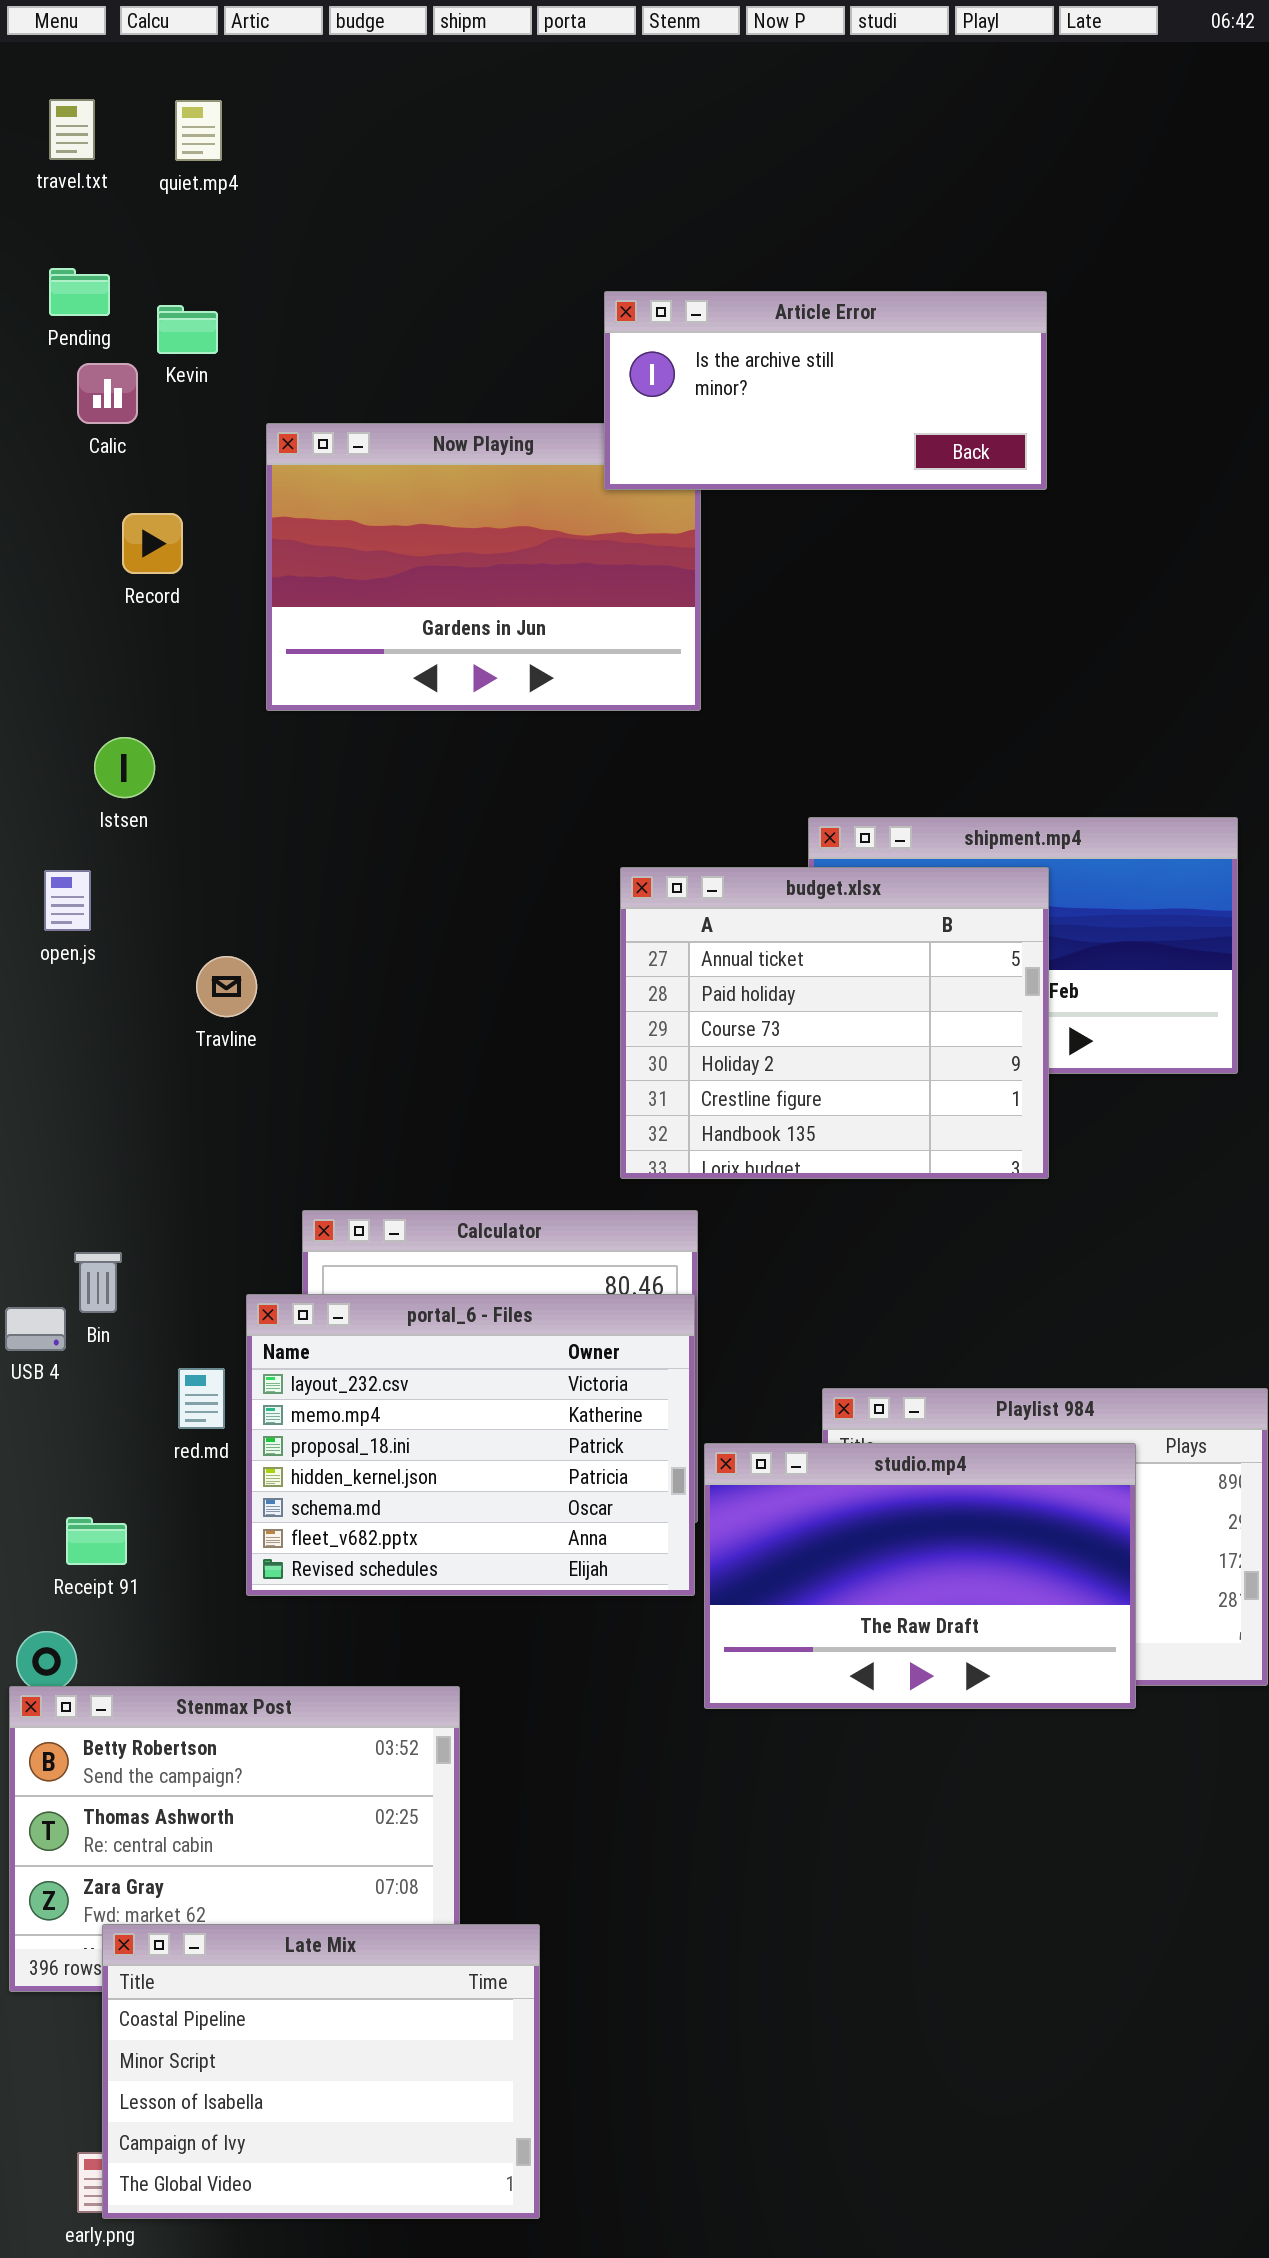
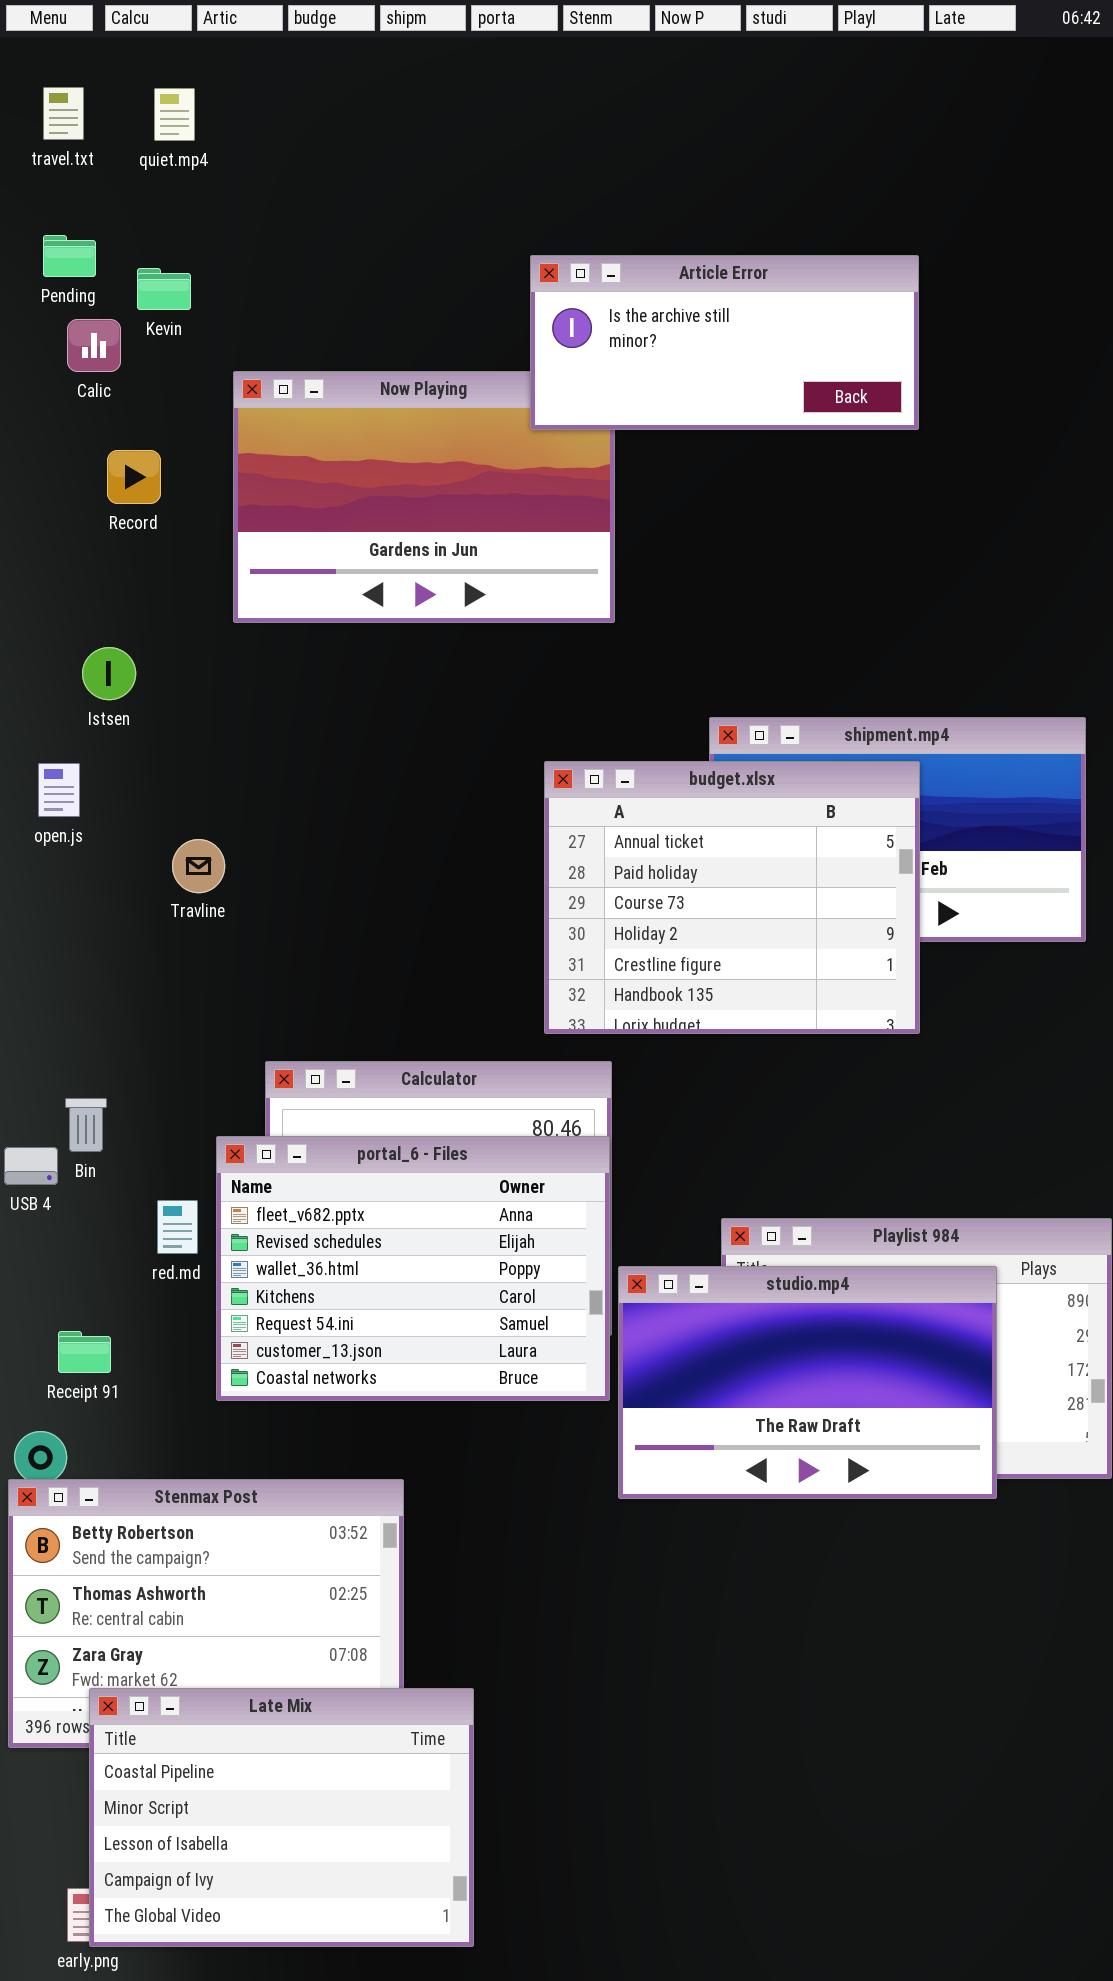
portal_6 - Files: [246,1294,695,1596] -> [216,1136,610,1401], scrolled down 5 rows

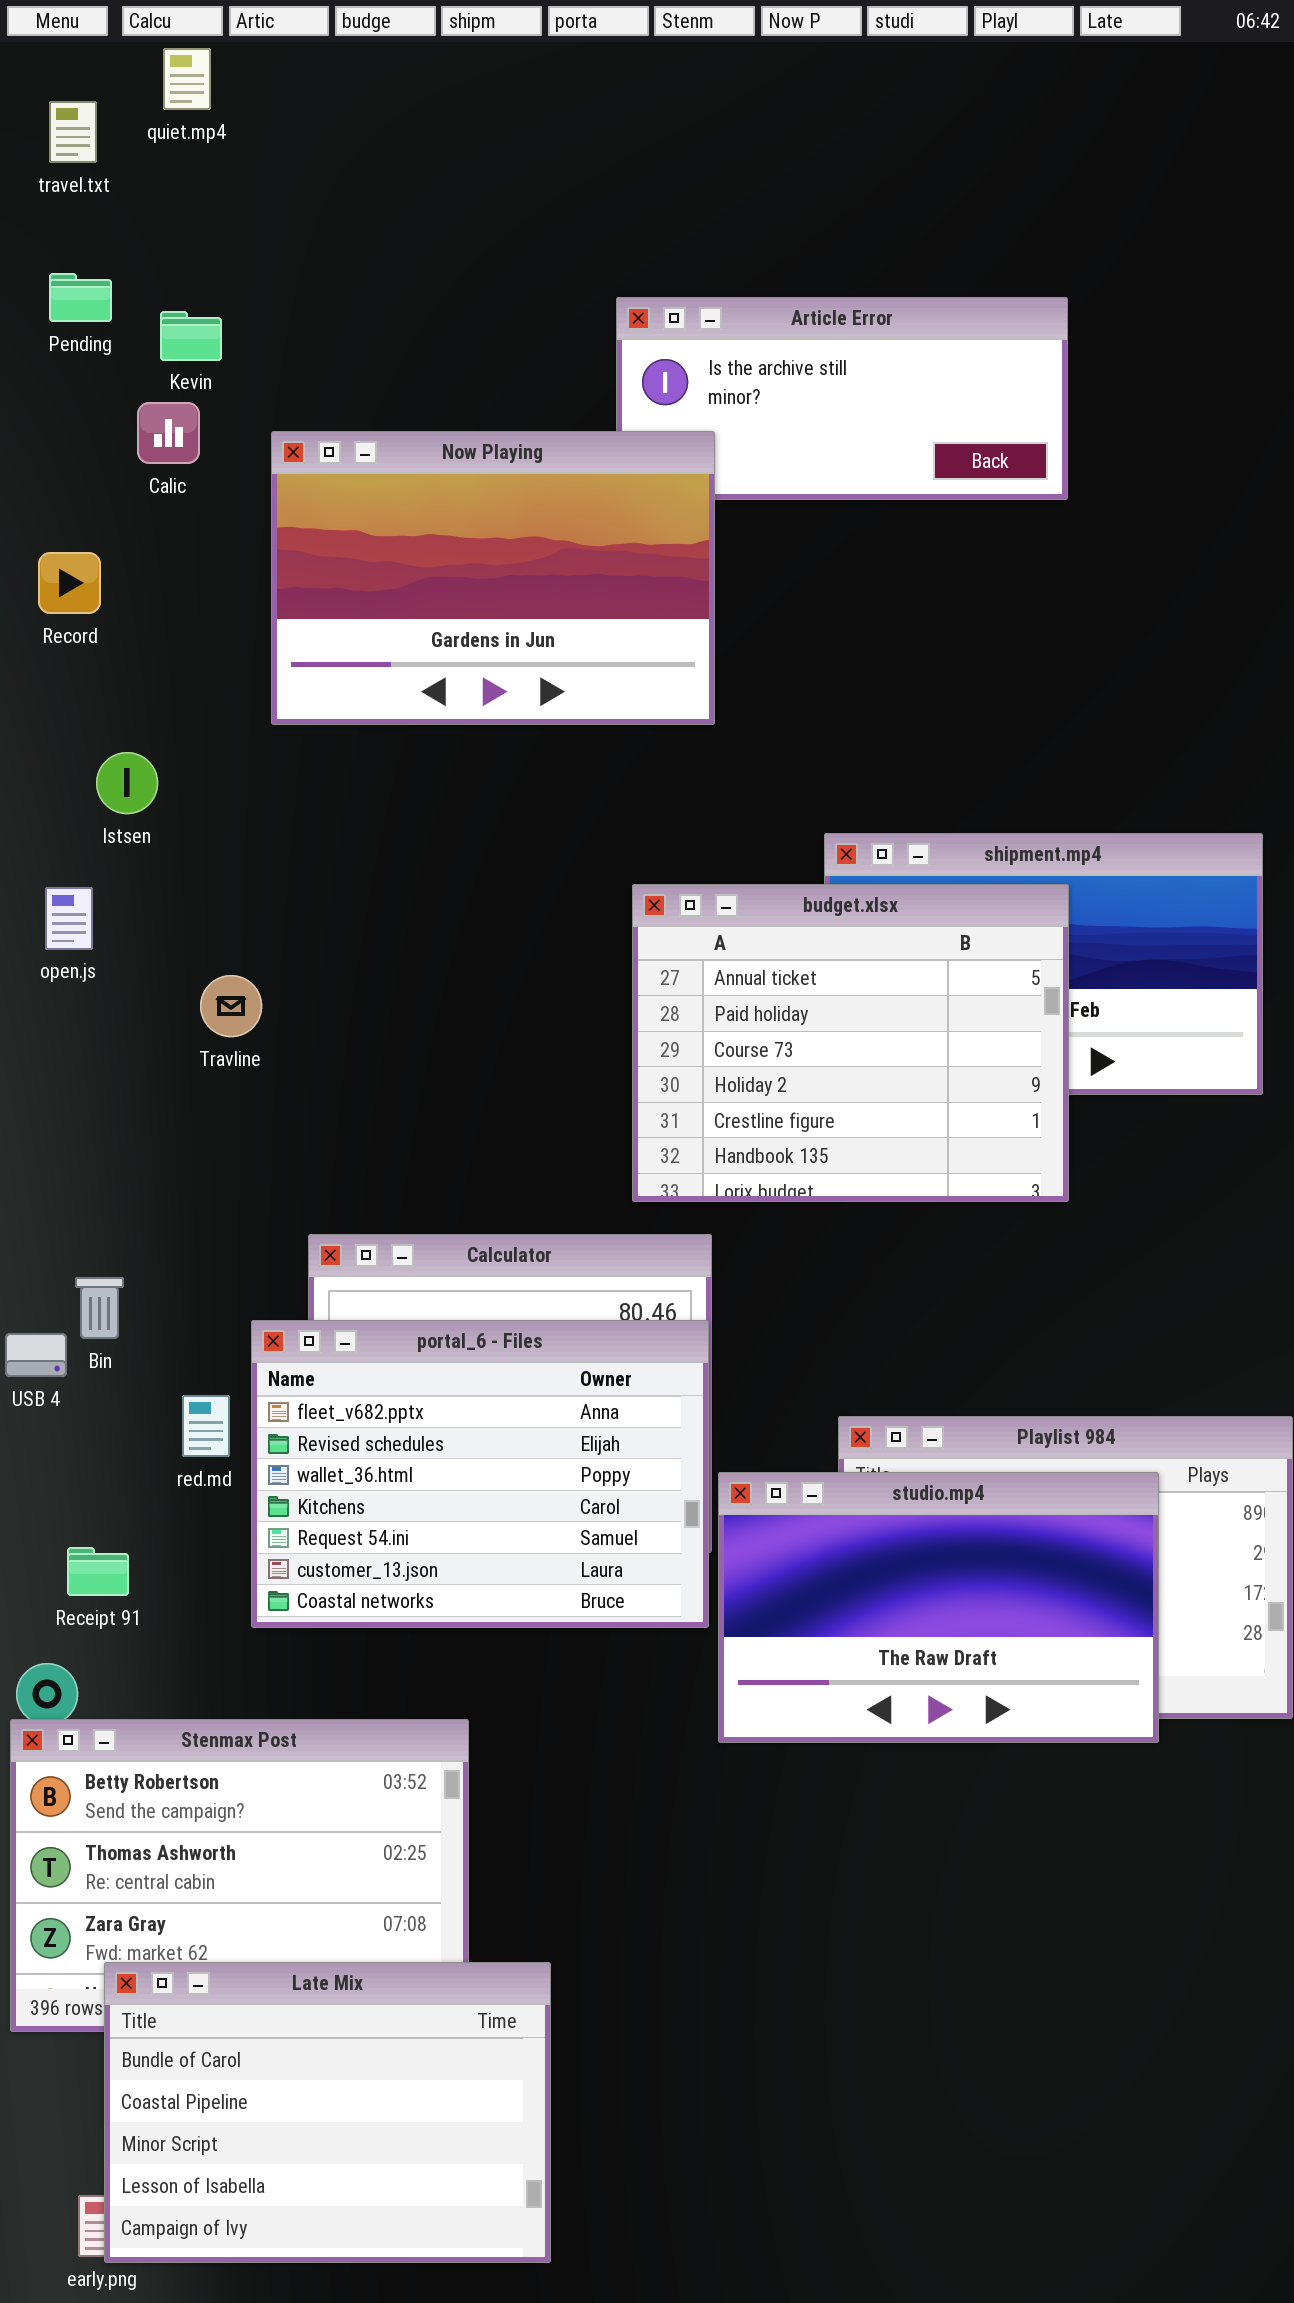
quiet.mp4: [154,88,195,141] -> [163,48,211,110], moved
Calic: [67,319,121,372] -> [137,402,200,464], moved
Now Playing: [233,371,615,623] -> [271,431,715,725], raised
Record: [107,450,161,504] -> [38,552,101,614], moved
Late Mix: [89,1688,474,1947] -> [104,1962,551,2263], scrolled up 1 row

